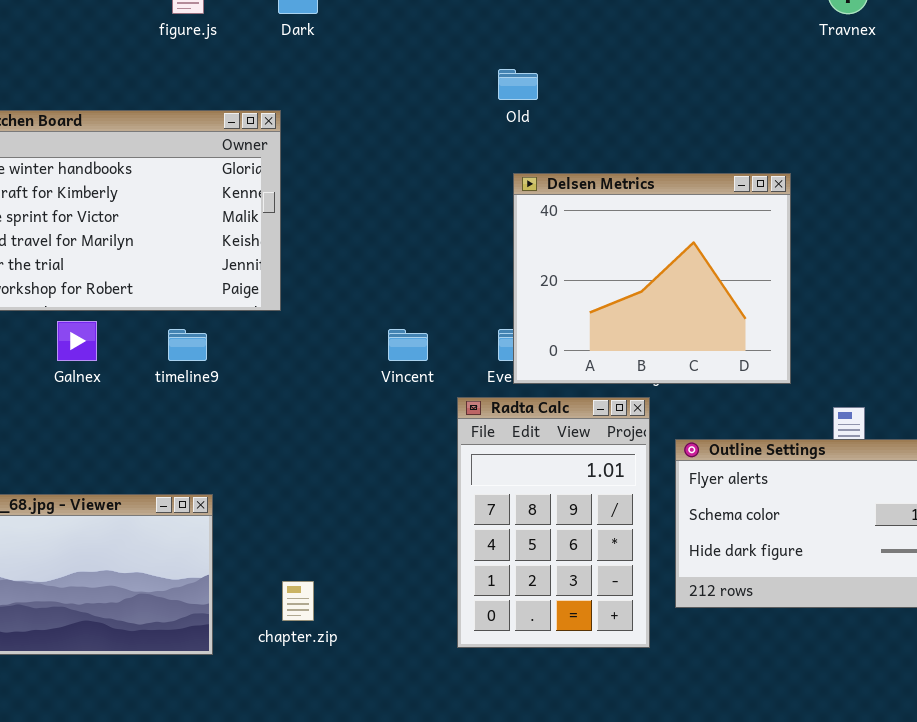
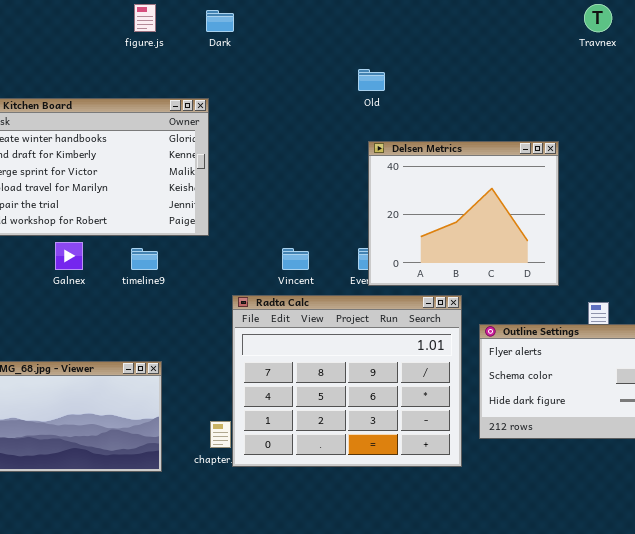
Radta Calc: [457,397,650,648] -> [232,295,462,467], resized

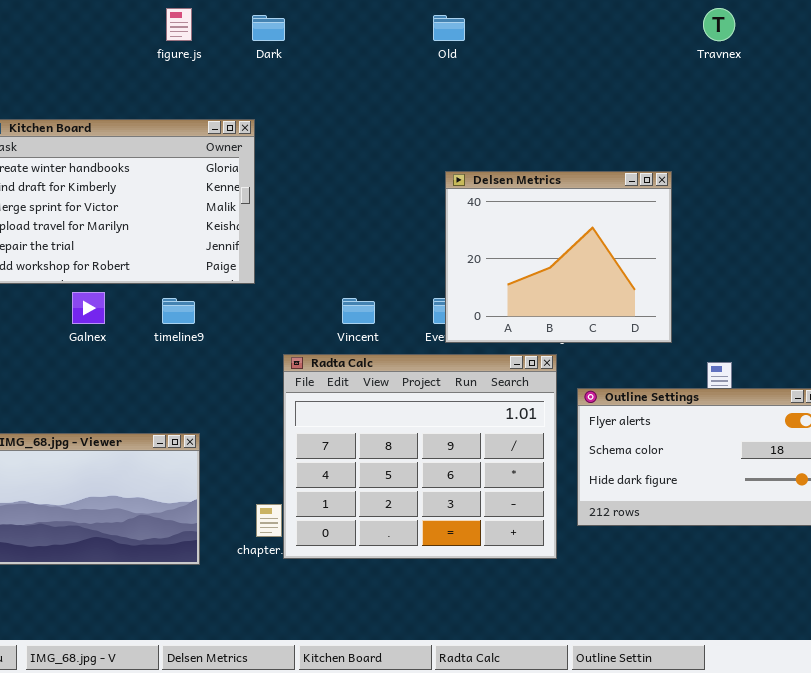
Old: [358,69,385,91] -> [433,15,465,41], moved

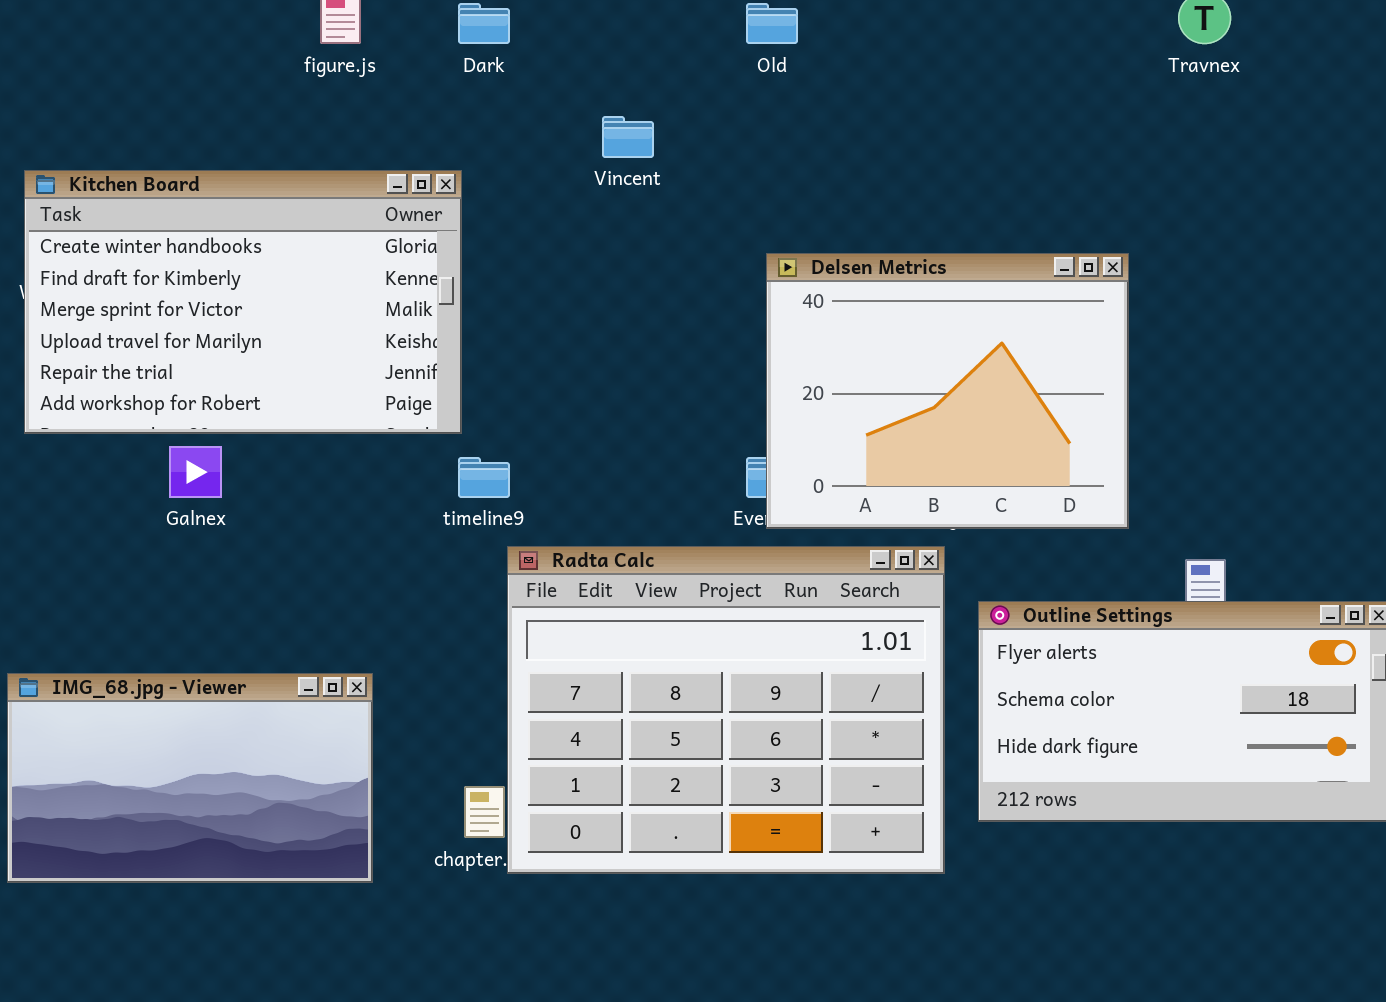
timeline9: [162,298,195,324] -> [458,457,510,498], moved
Vincent: [342,298,375,324] -> [602,116,654,158], moved

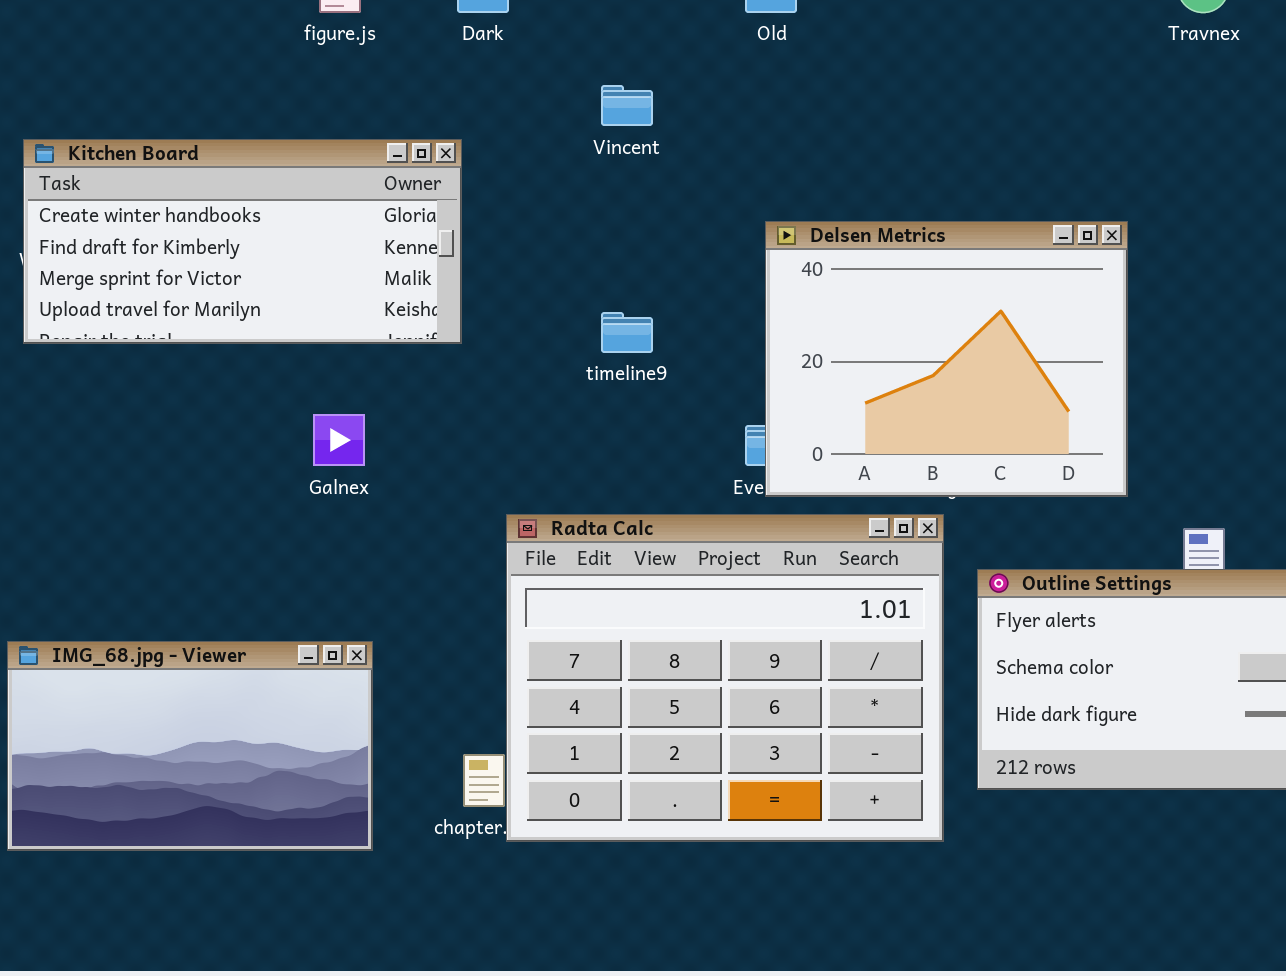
Kitchen Board: [24,170,462,434] -> [23,139,462,344], resized
Galnex: [169,446,222,498] -> [313,414,365,466], moved
timeline9: [458,457,510,498] -> [601,312,653,353], moved

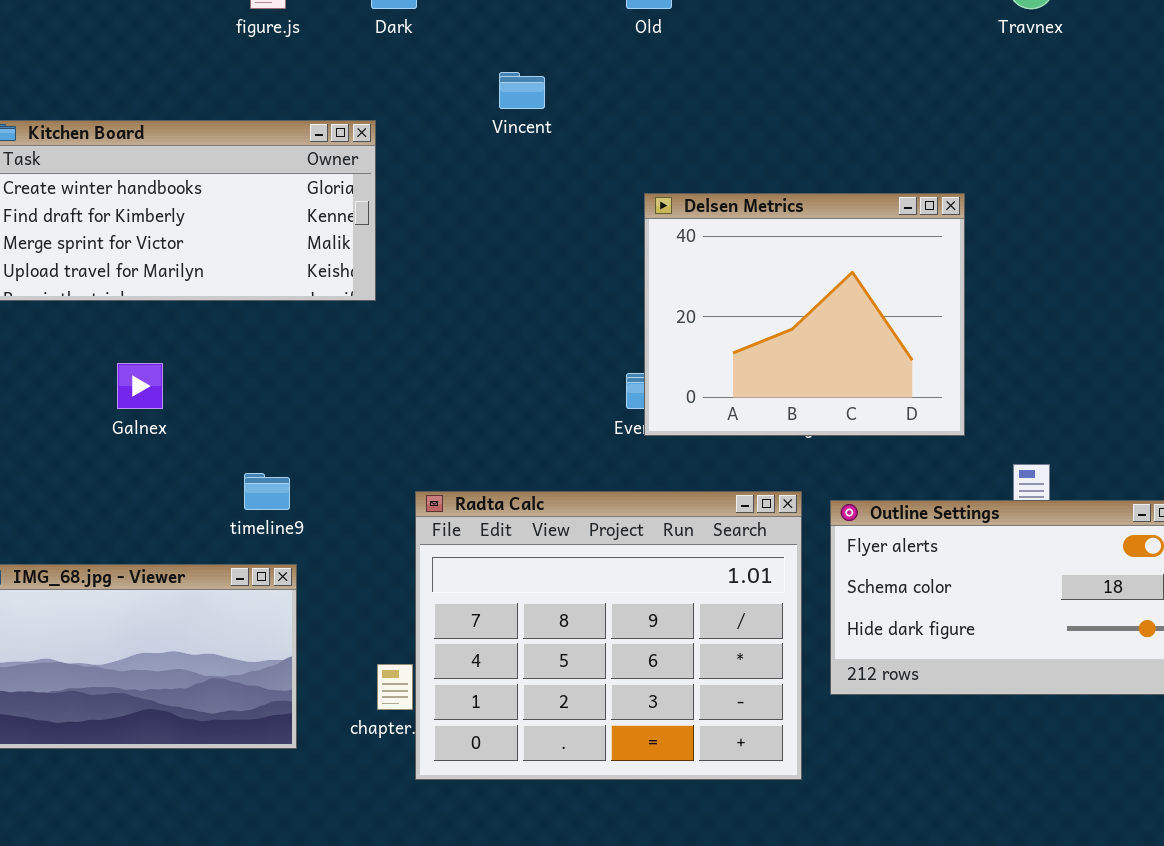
timeline9: [601,312,653,353] -> [244,473,290,510], moved
Galnex: [313,414,365,466] -> [117,363,163,409], moved
Radta Calc: [506,514,944,842] -> [415,491,802,780], moved

